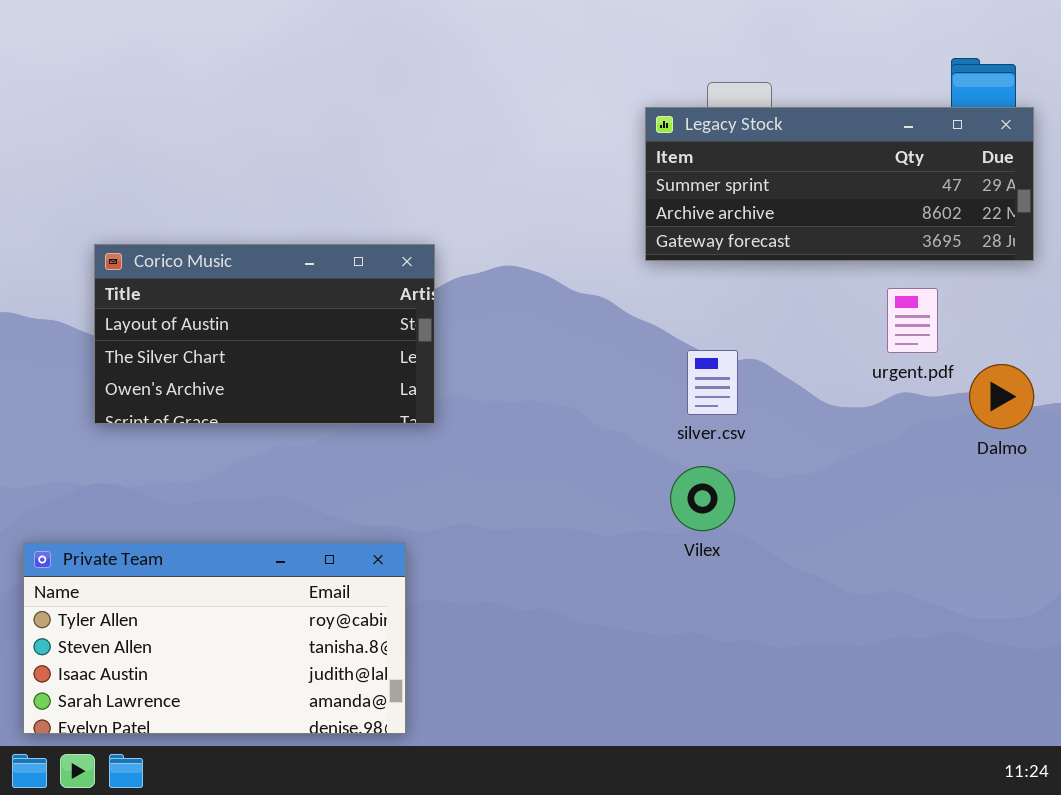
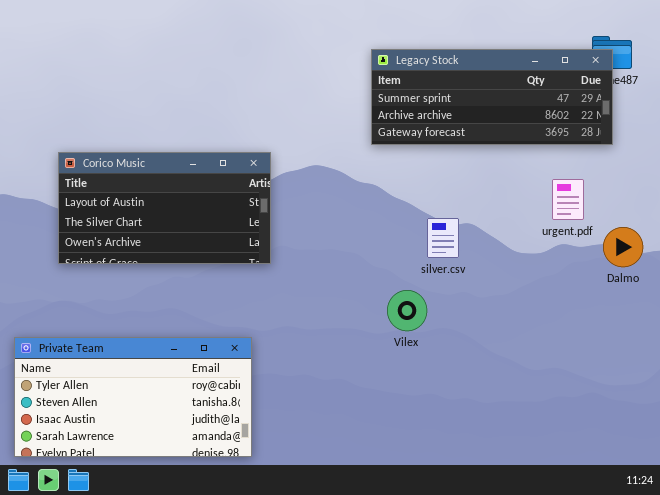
Legacy Stock: [645,107,1034,261] -> [371,49,613,145], moved
Vilex: [670,466,735,531] -> [387,290,427,331], moved

